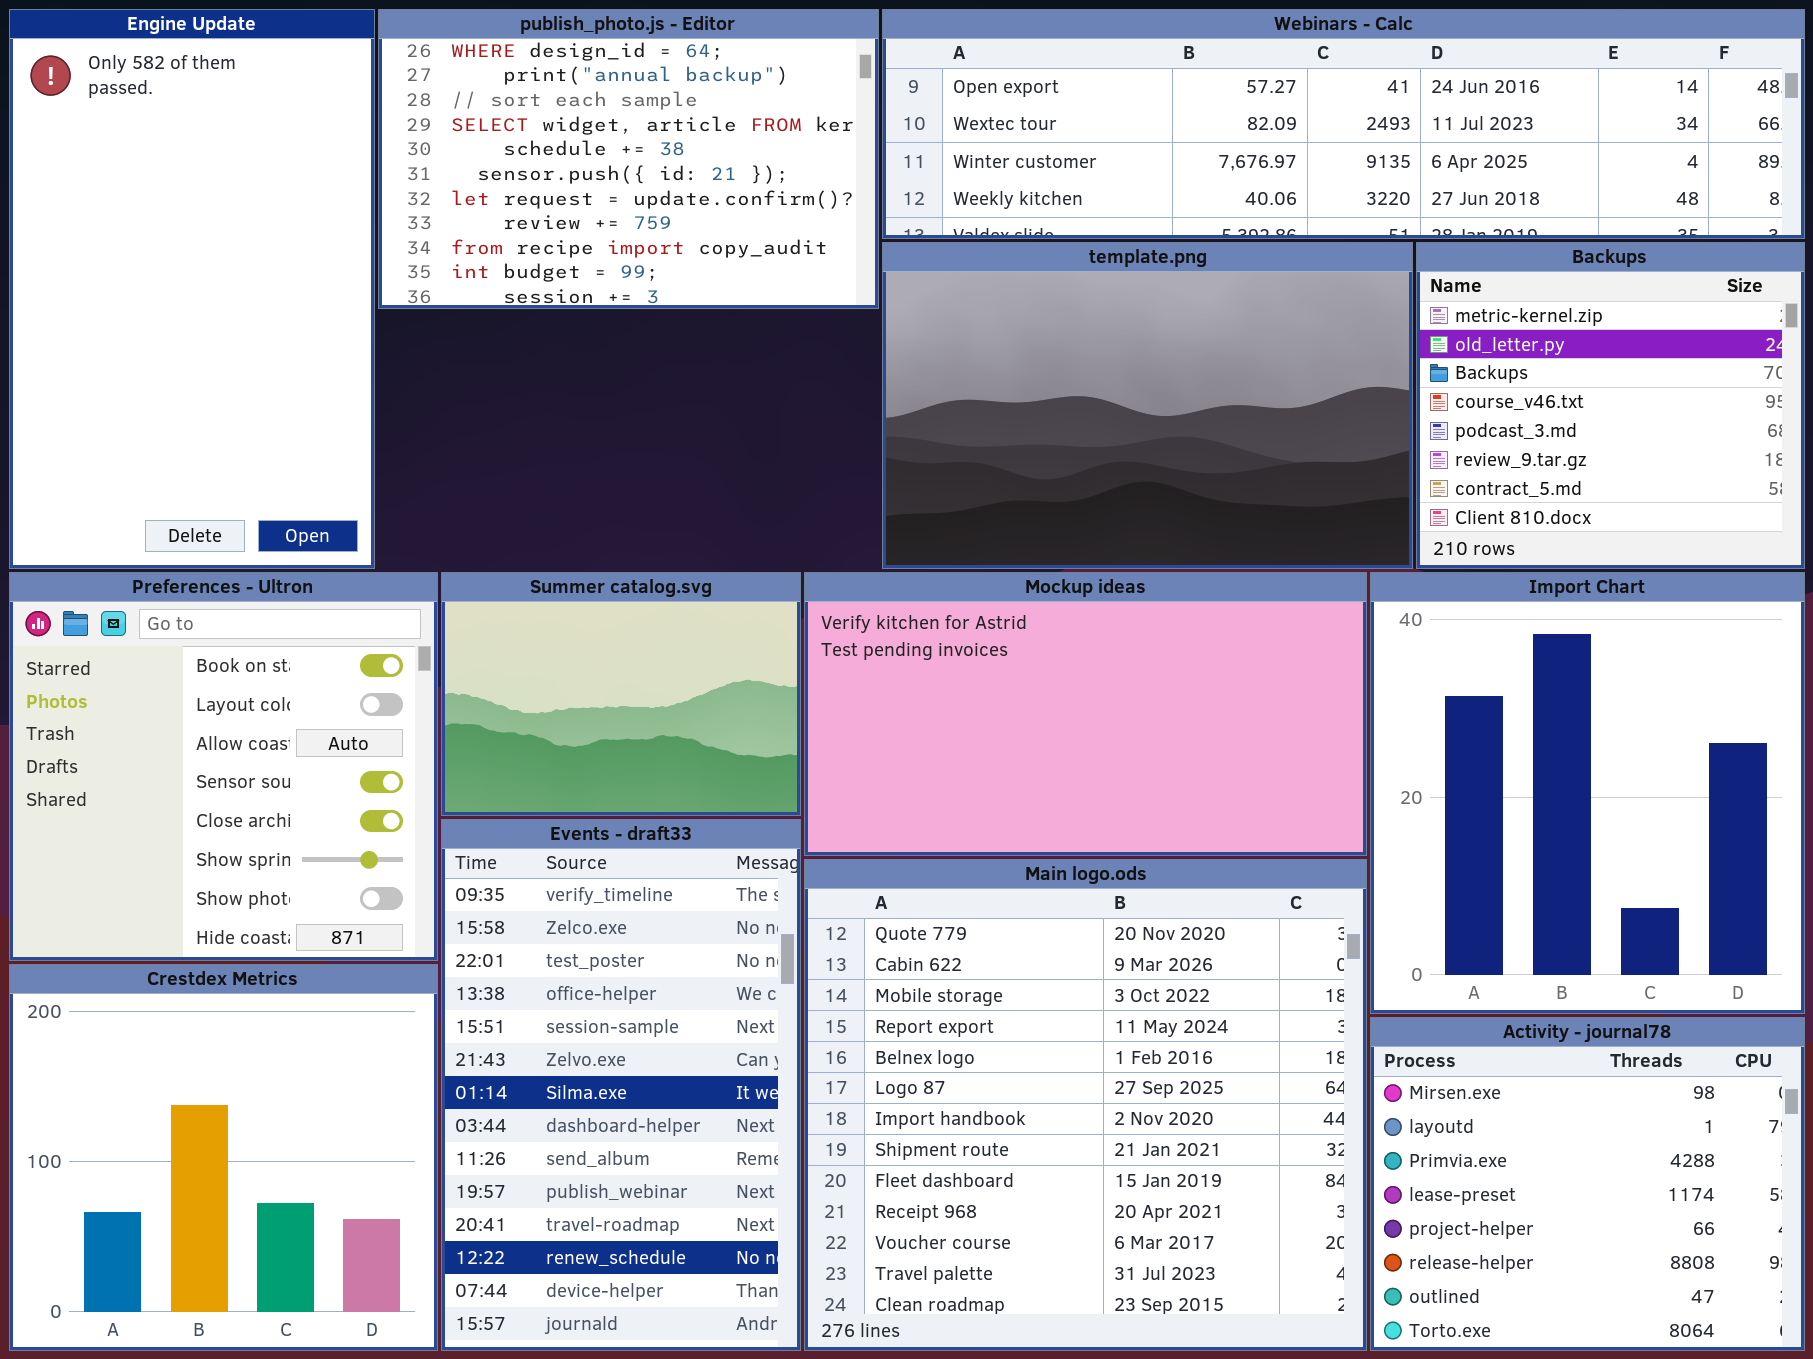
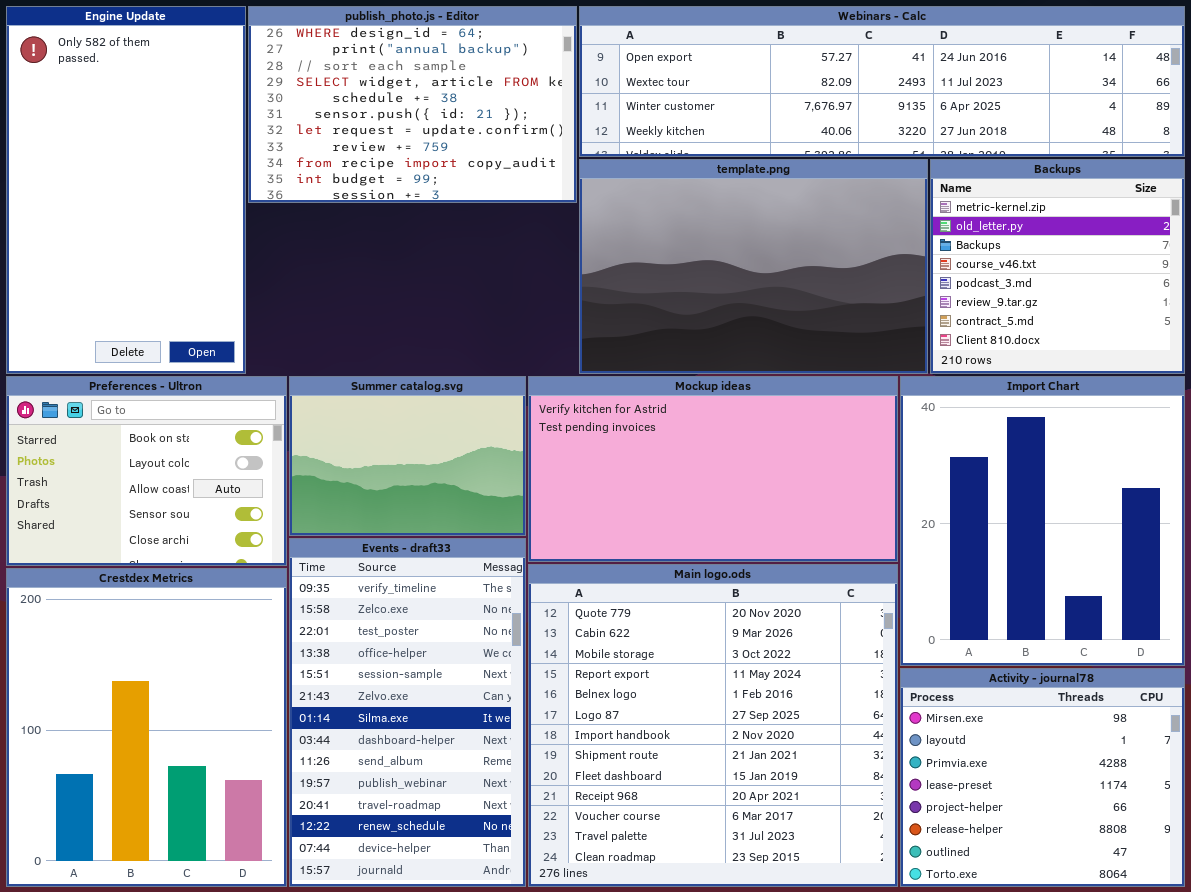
Preferences - Ultron: [9,572,438,961] -> [6,376,287,566], resized
Crestdex Metrics: [9,964,438,1351] -> [6,568,287,887], resized

